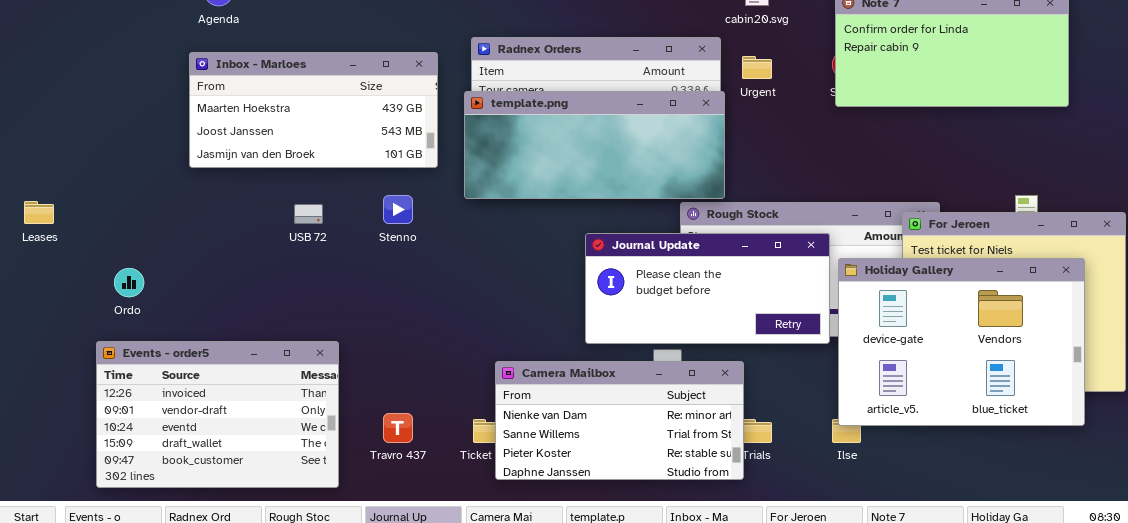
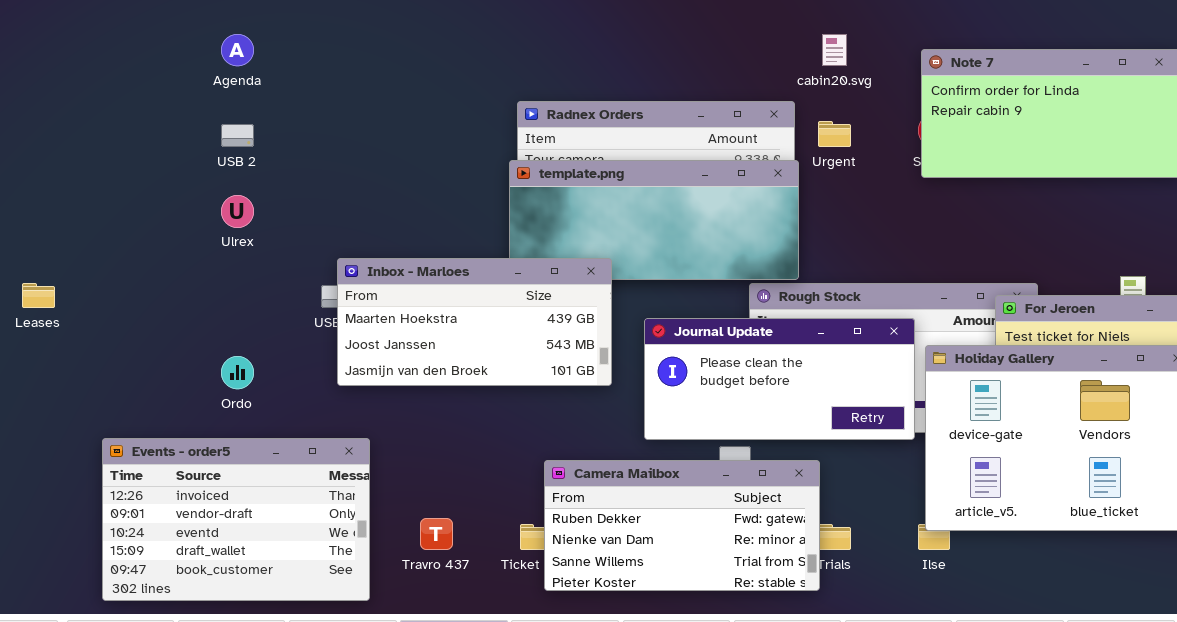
Inbox - Marloes: [189,52,438,168] -> [337,258,612,386], moved
Ordo: [114,268,144,297] -> [221,356,254,389], moved
Camera Mailbox: [495,361,744,480] -> [544,460,820,591], scrolled up 1 row

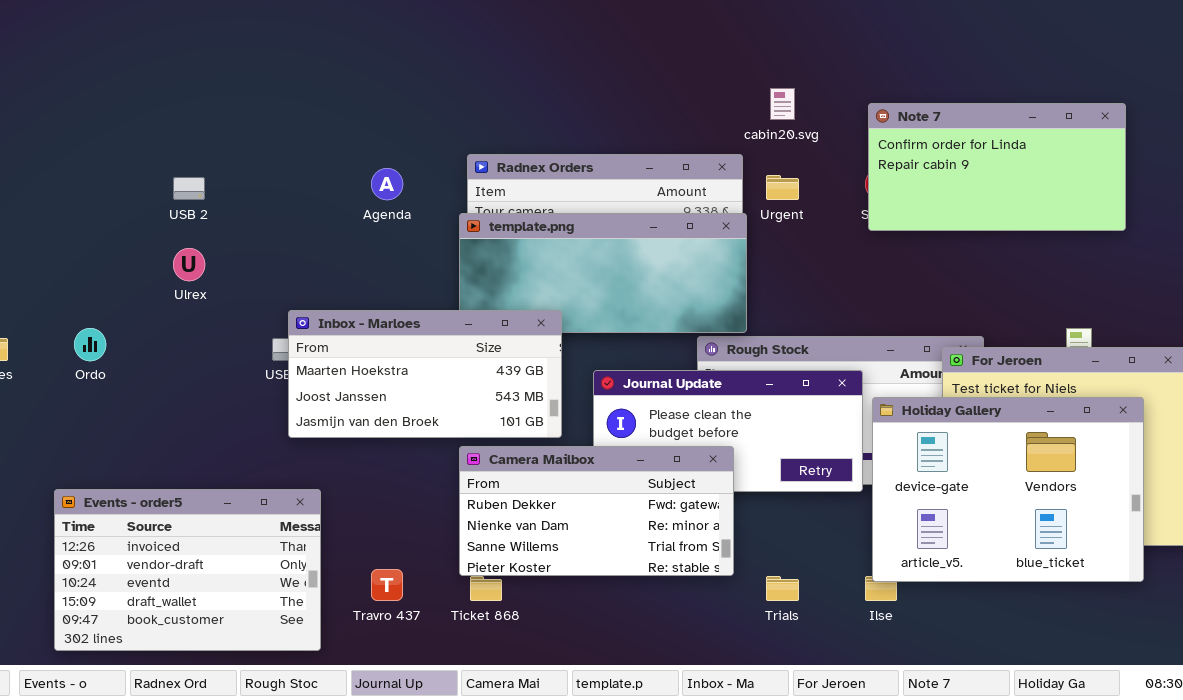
Agenda: [221,34,254,66] -> [371,168,403,200], moved
Ordo: [221,356,254,389] -> [74,328,106,361], moved
Camera Mailbox: [544,460,820,591] -> [459,446,734,576], moved

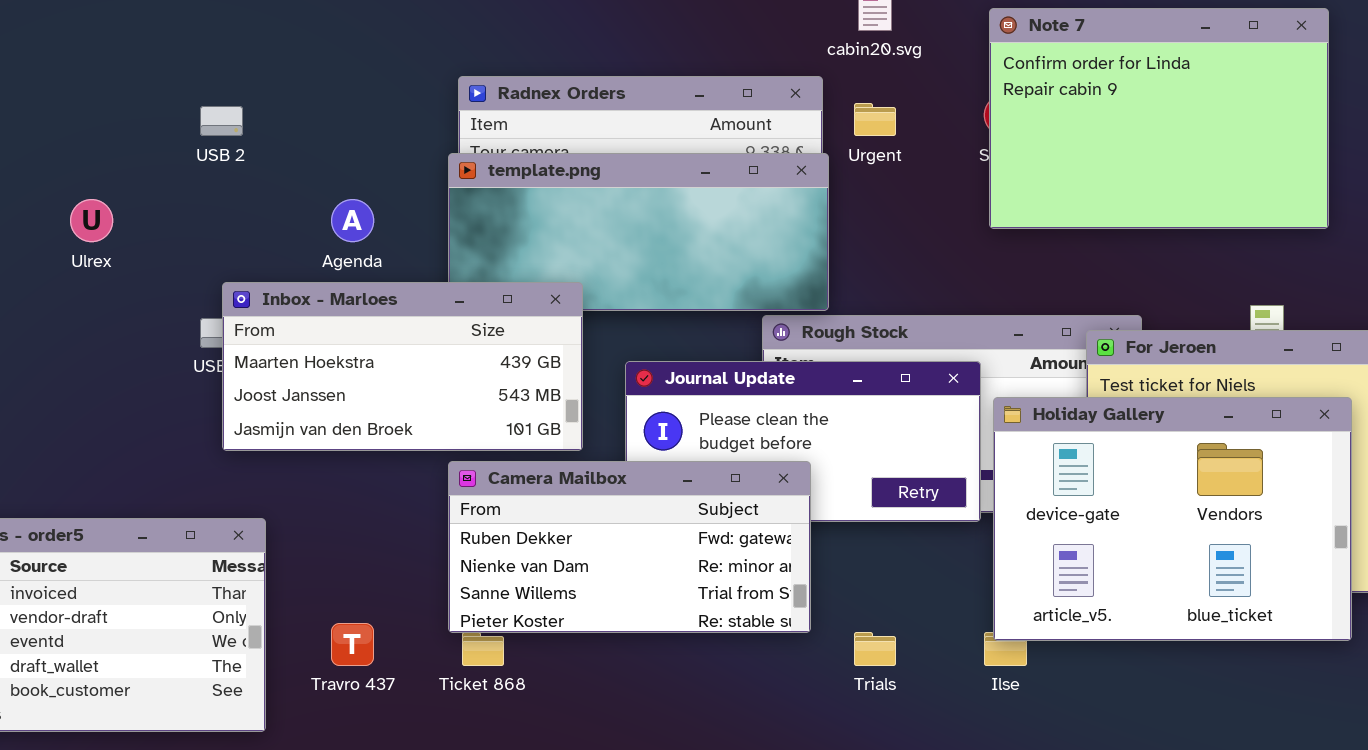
Note 7: [868,103,1126,231] -> [989,8,1329,229], resized
Agenda: [371,168,403,200] -> [331,199,374,242], moved
USB 2: [173,177,205,200] -> [200,106,243,136], moved

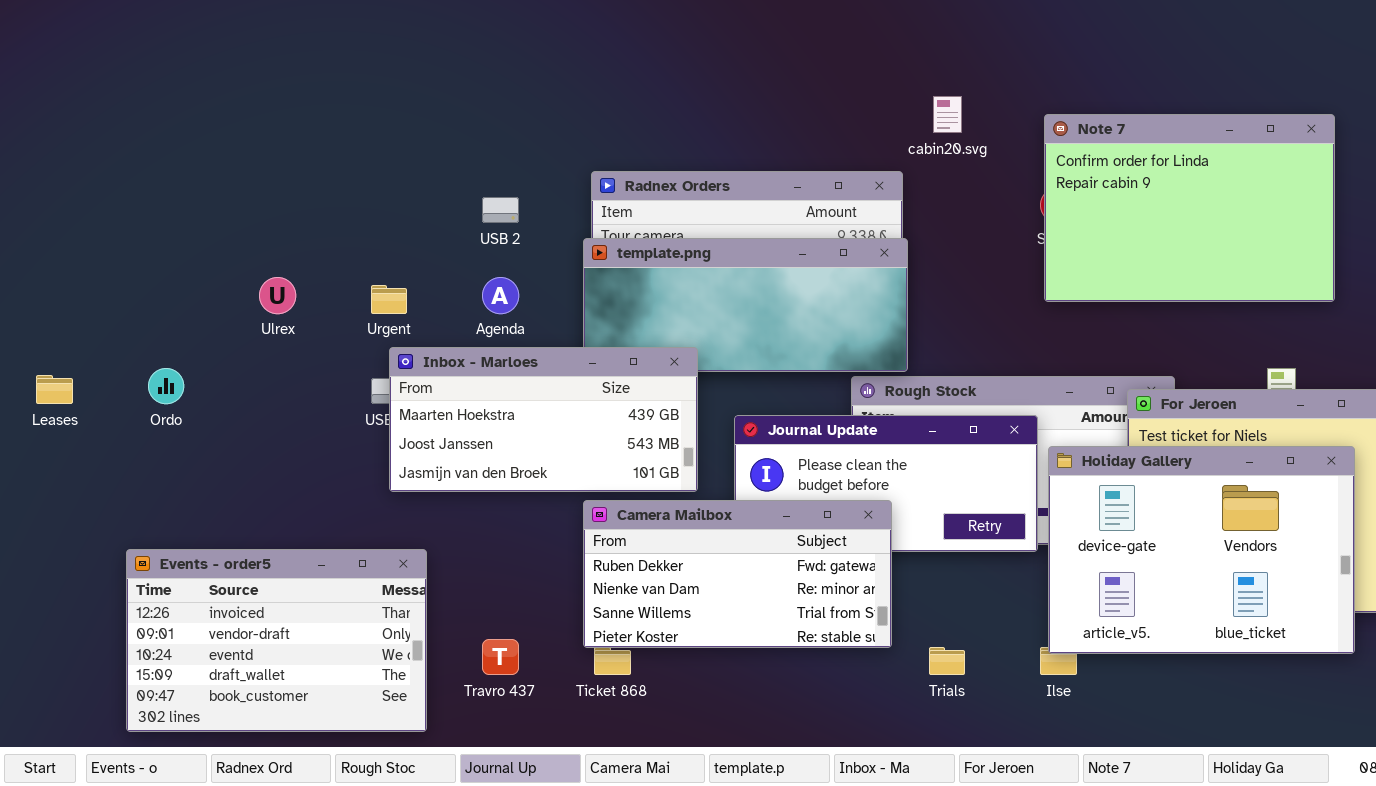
Urgent: [854,103,896,136] -> [371,285,407,314], moved
USB 2: [200,106,243,136] -> [482,197,519,223], moved

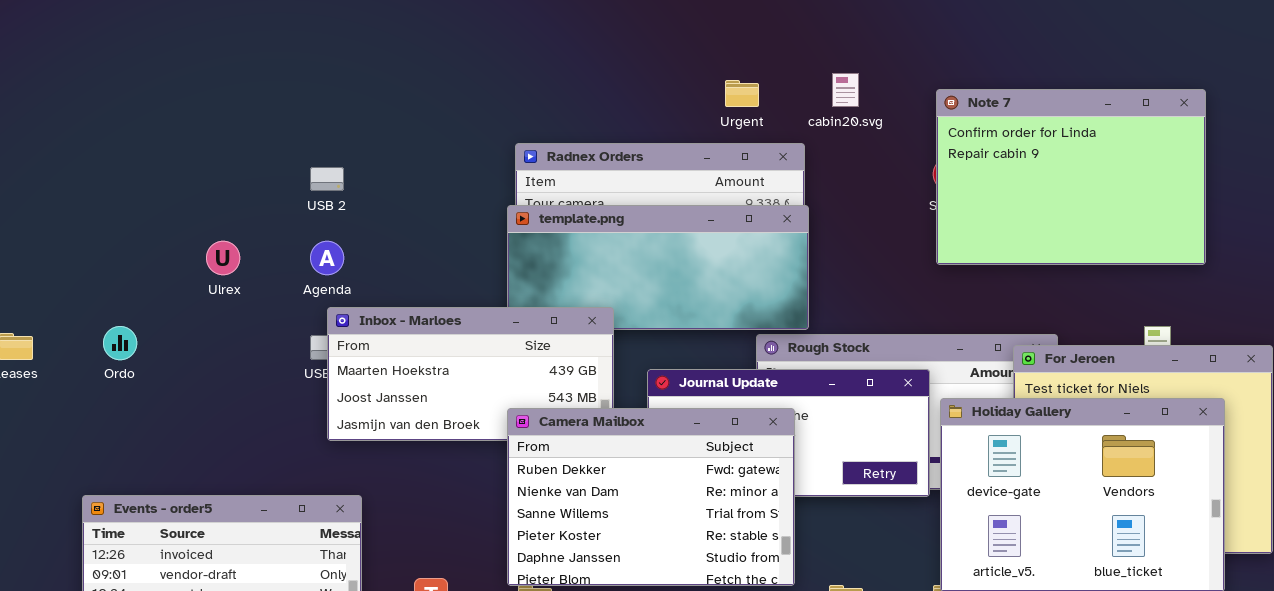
USB 2: [482,197,519,223] -> [310,167,344,191], moved
Agenda: [482,277,519,314] -> [310,241,344,275], moved
Urgent: [371,285,407,314] -> [725,80,759,107], moved
Camera Mailbox: [583,500,892,648] -> [507,408,795,586], resized

